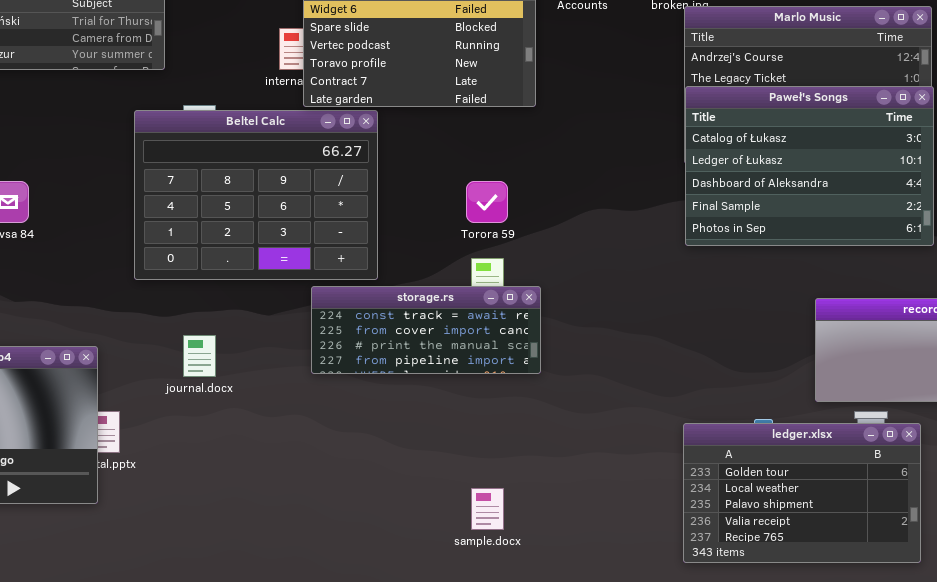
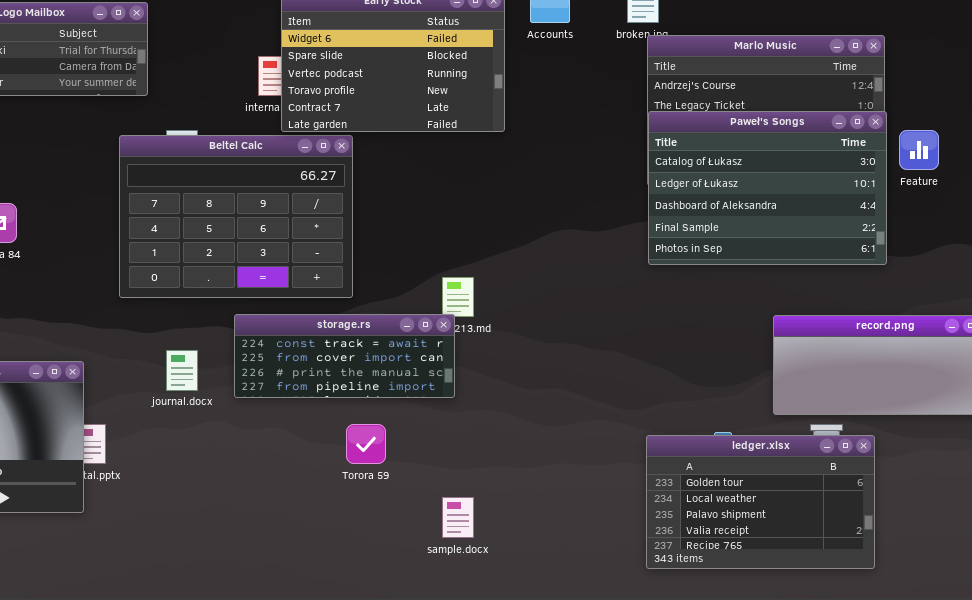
Torora 59: [466,181,508,223] -> [346,424,386,464], moved
storage.rs: [311,286,541,374] -> [234,314,455,398], moved

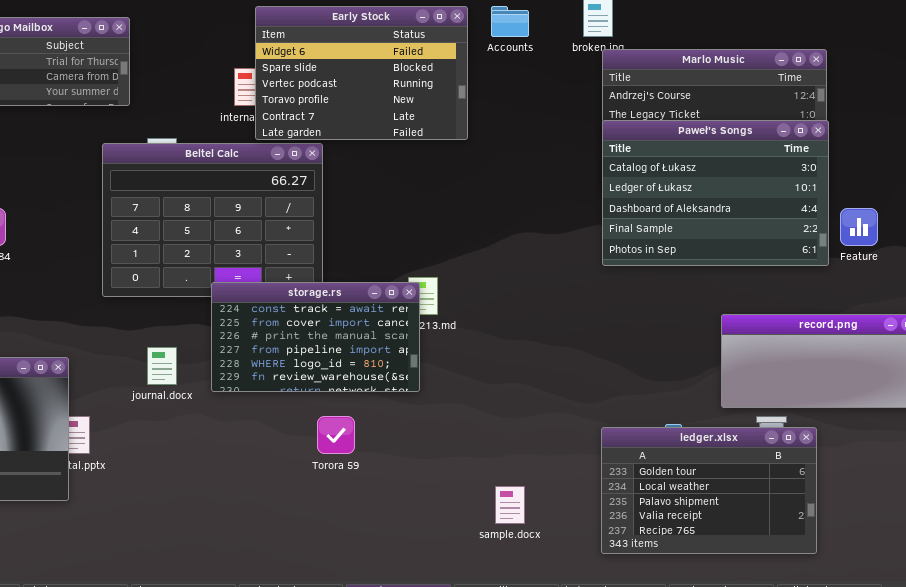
Feature: [899,130,939,170] -> [840,208,878,246], moved
storage.rs: [234,314,455,398] -> [211,282,420,392], resized
sample.docx: [442,497,474,538] -> [495,486,525,524], moved

